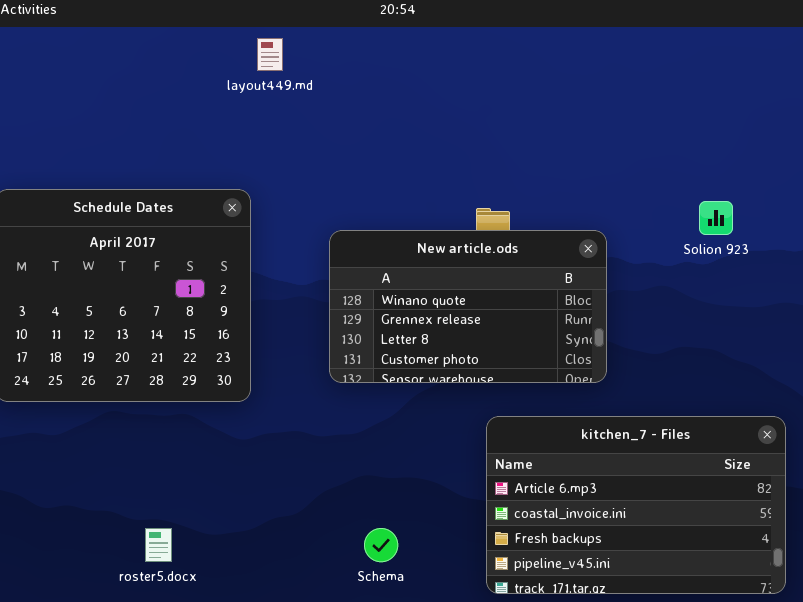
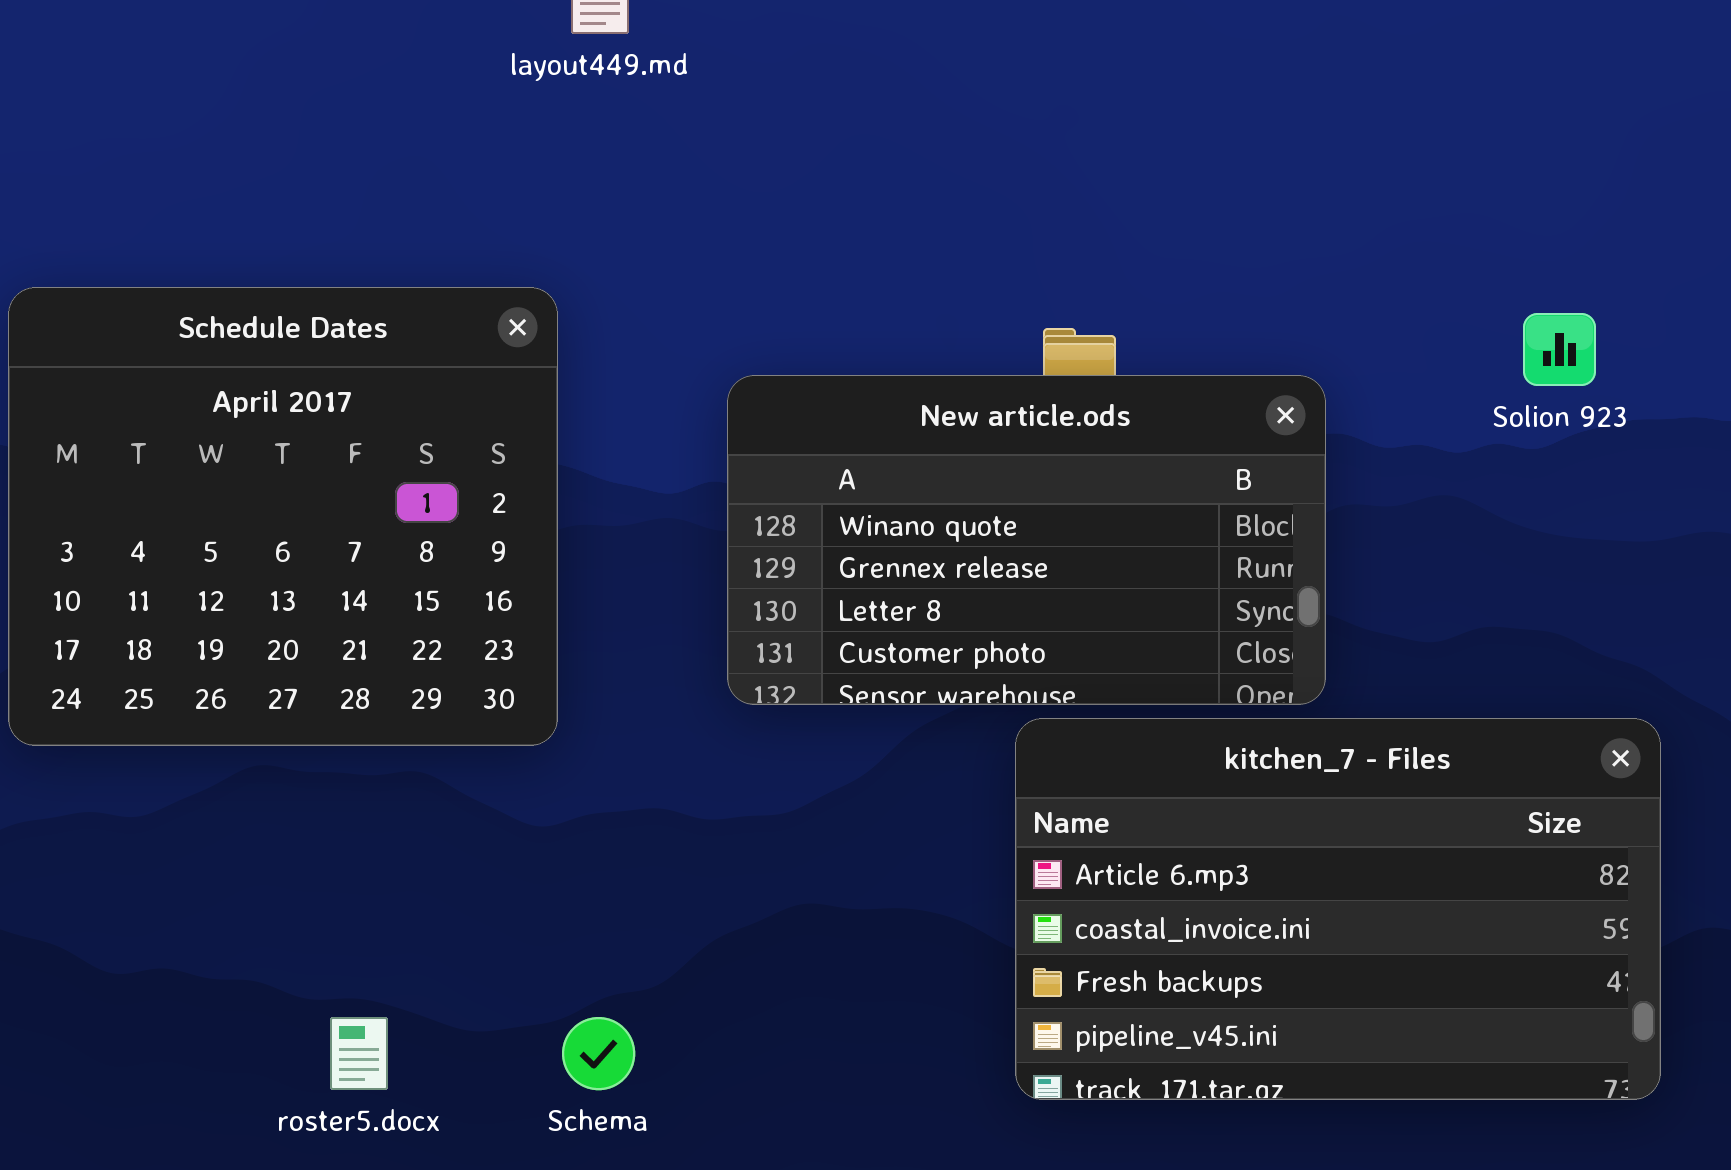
kitchen_7 - Files: [486,416,786,594] -> [1015,718,1661,1100], moved
Schema: [364,528,398,562] -> [562,1017,635,1090], moved

